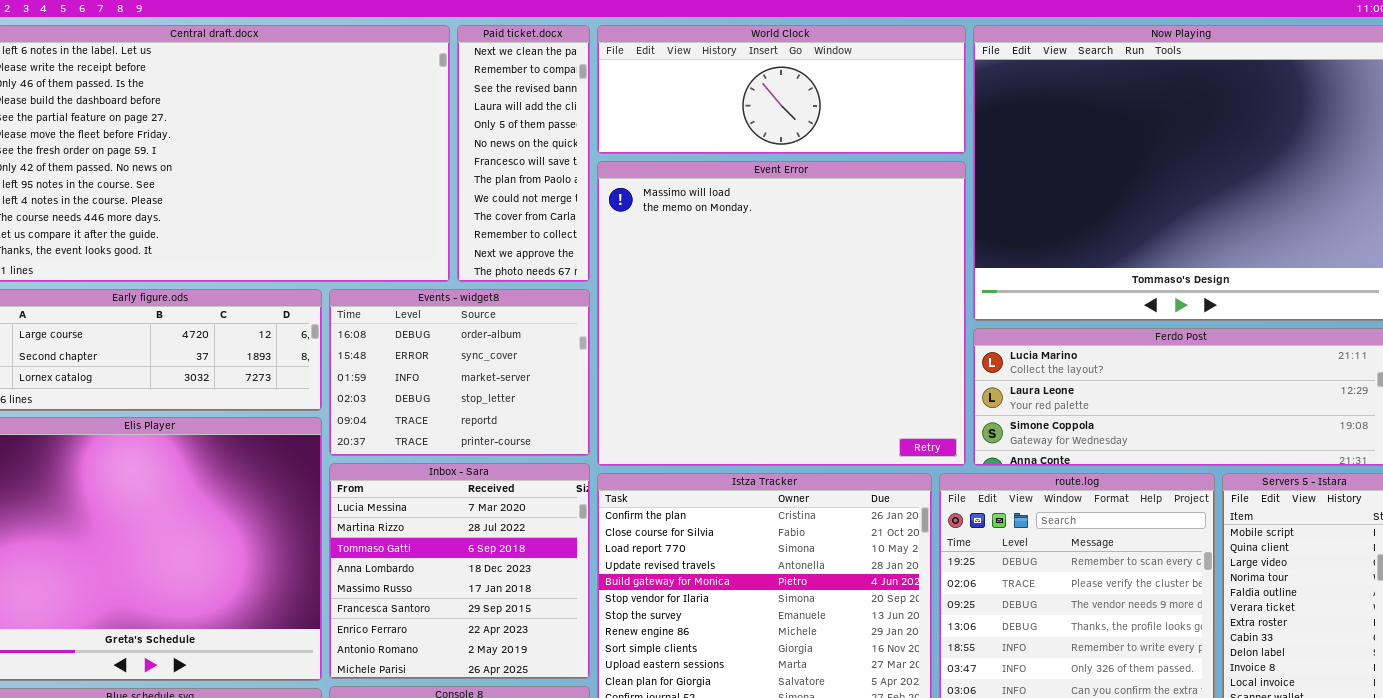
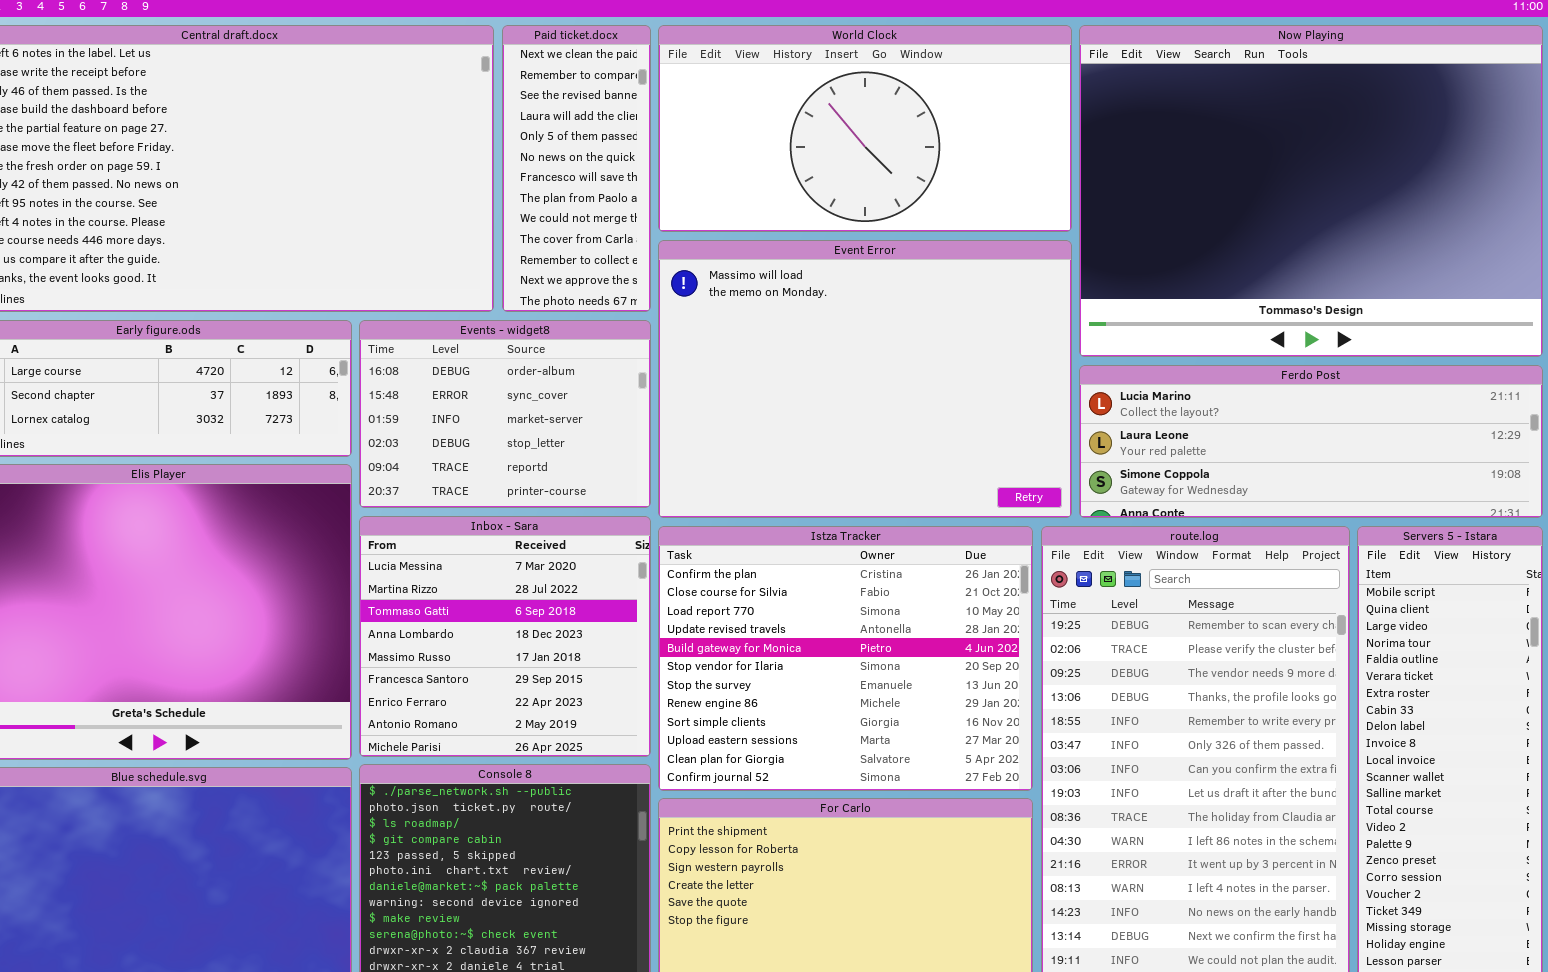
World Clock: [597,25,966,154] -> [658,25,1072,232], resized
Event Error: [597,161,966,466] -> [658,240,1072,518], resized

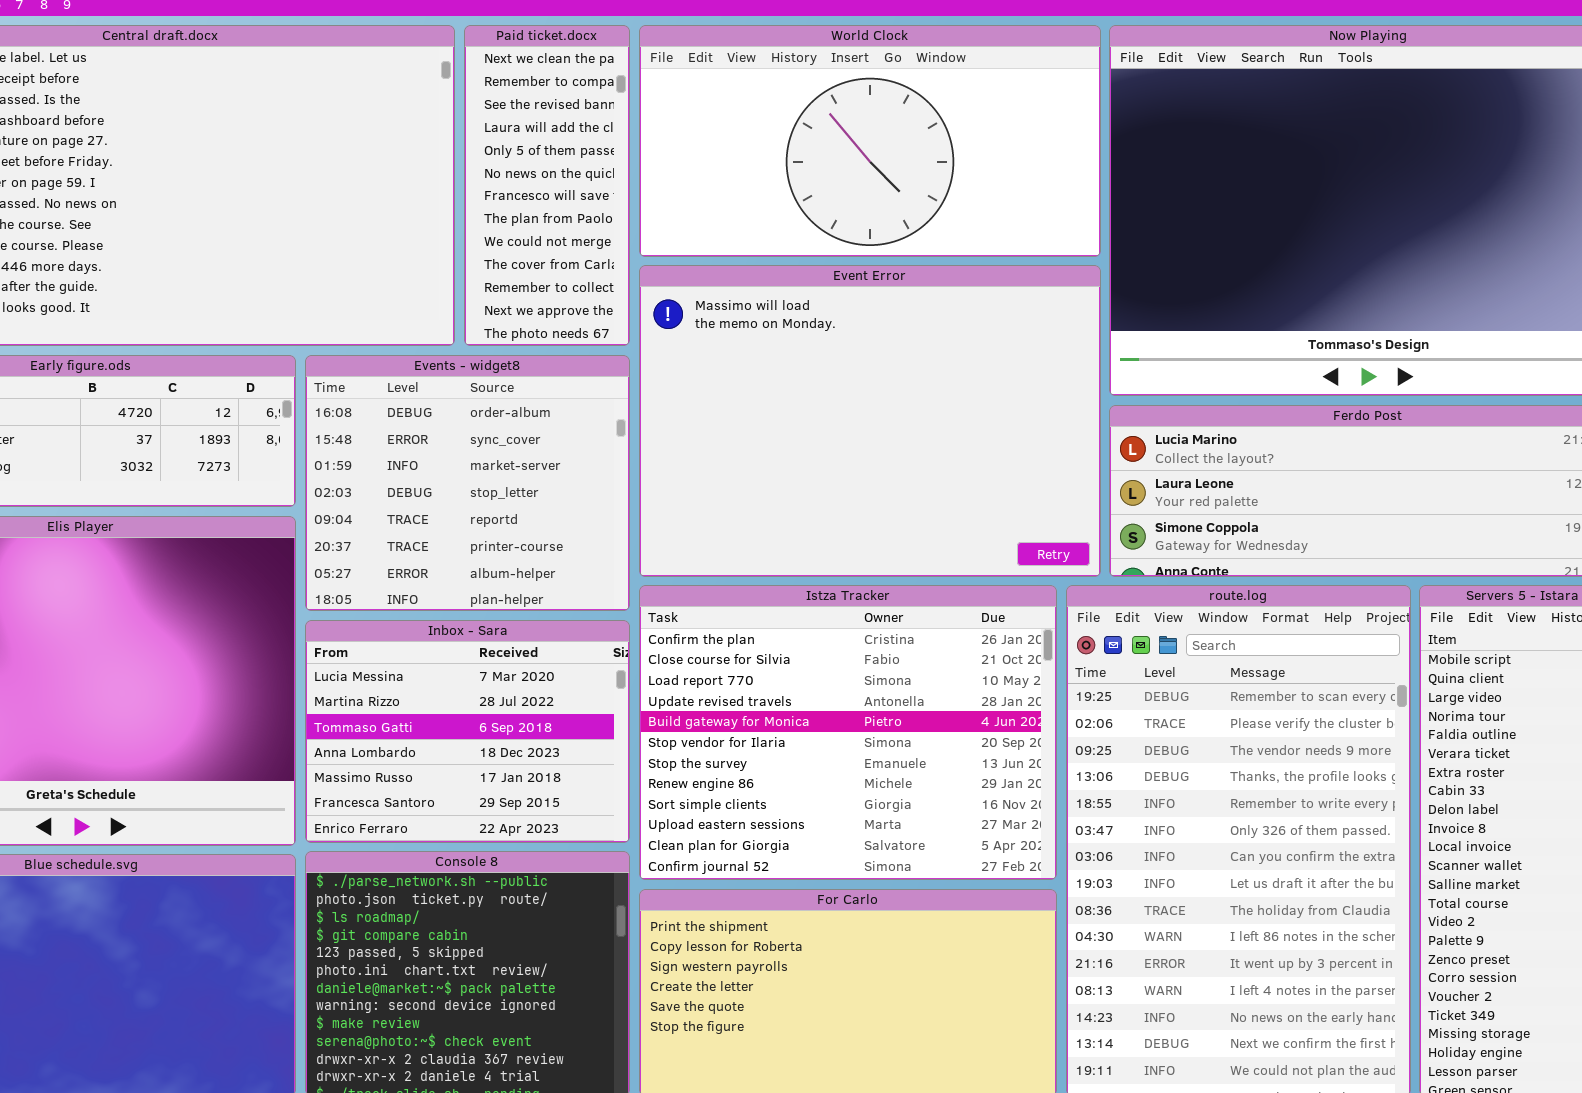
Events - widget8: [359,320,651,508] -> [305,355,630,611], resized
Inbox - Sara: [359,516,651,757] -> [305,620,630,843], resized

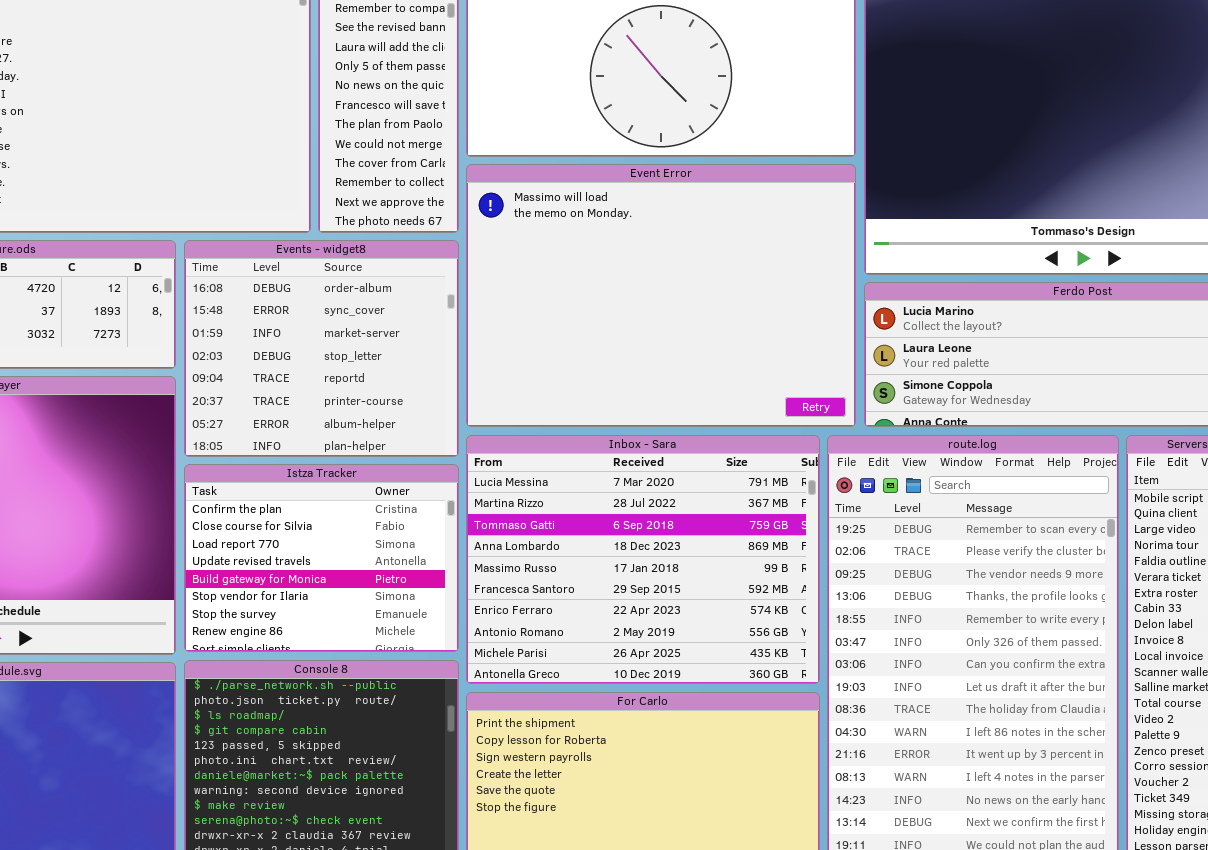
Istza Tracker: [639,585,1057,880] -> [184,464,459,652], moved, resized
Inbox - Sara: [305,620,630,843] -> [466,435,820,684], moved, resized

